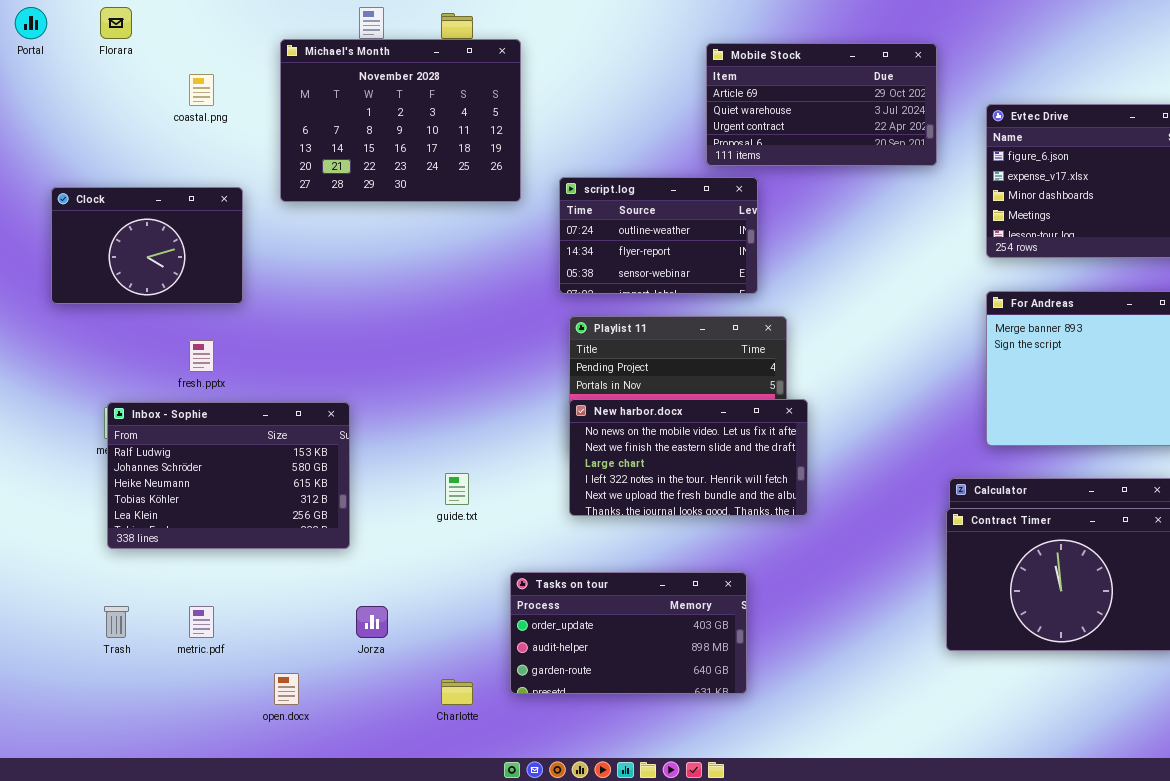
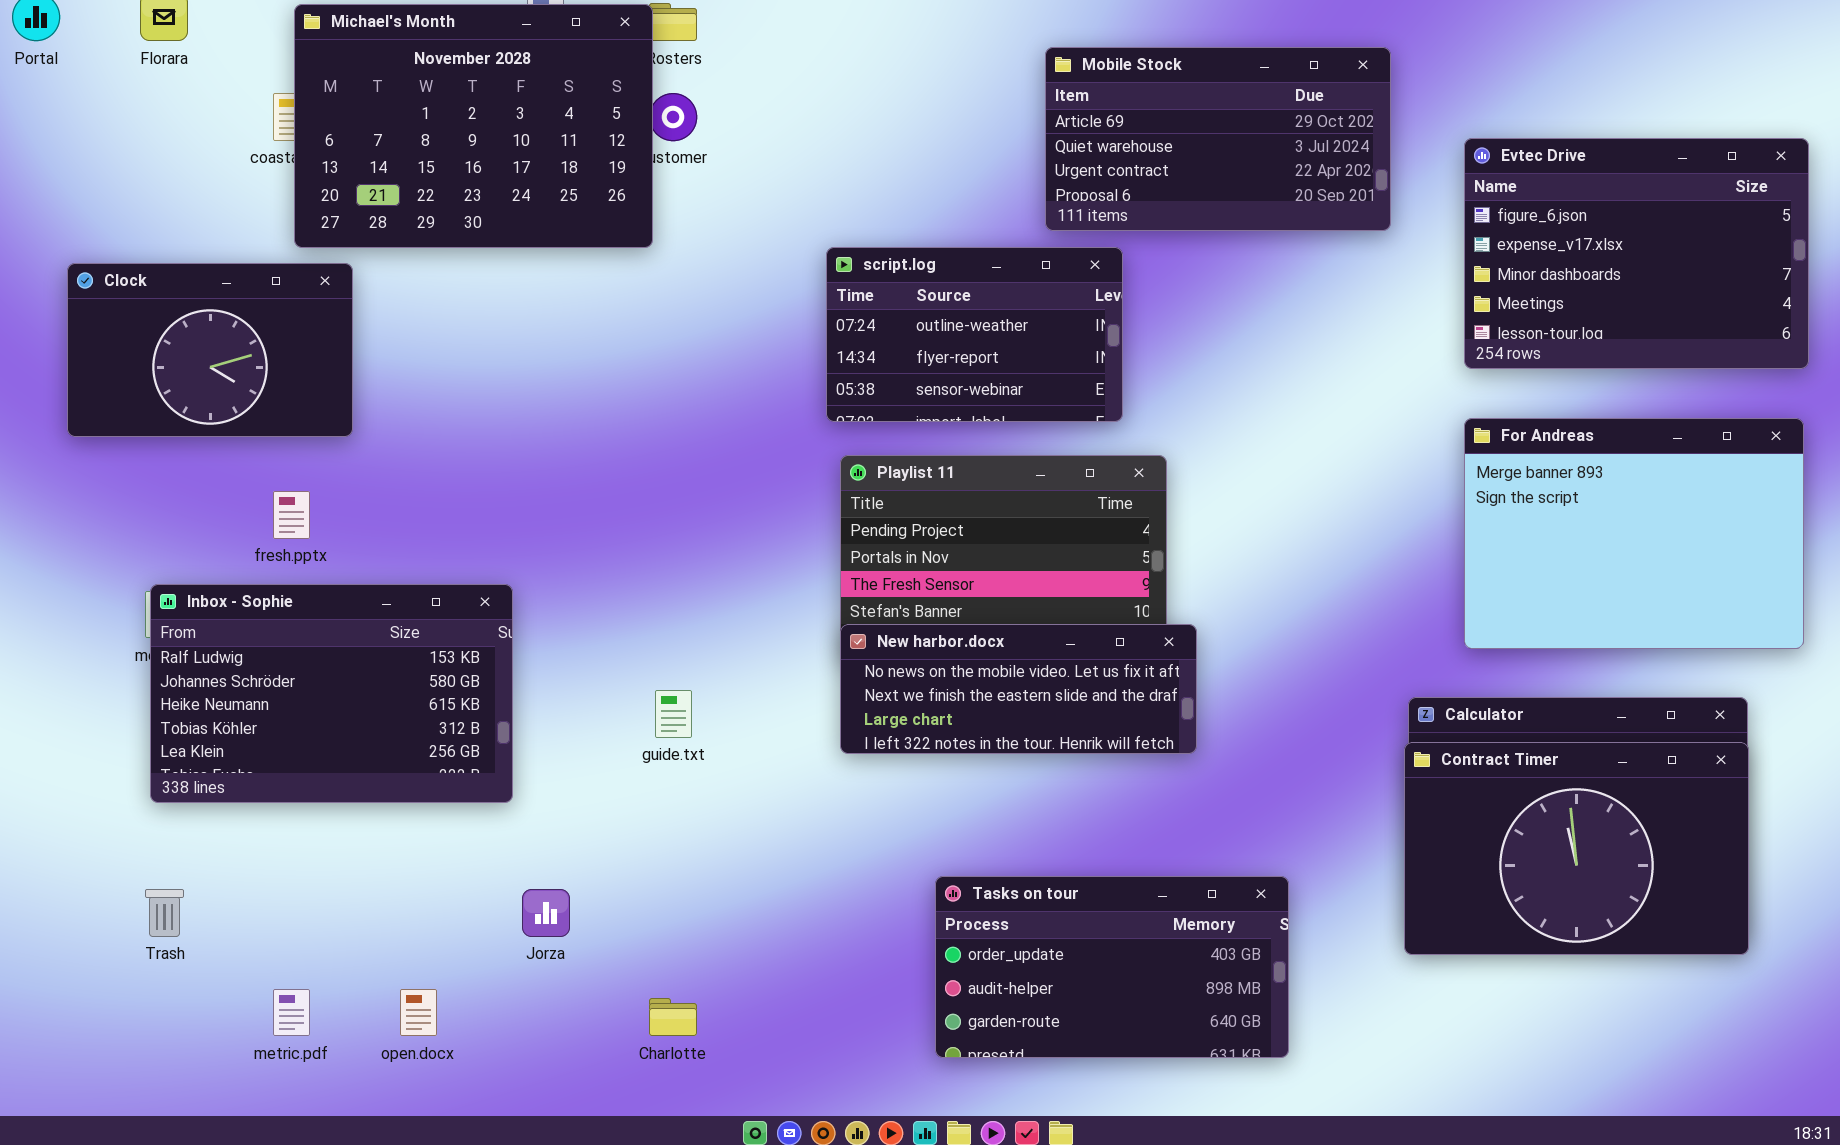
Michael's Month: [280,39,521,202] -> [294,4,653,248], moved
New harbor.docx: [569,399,808,516] -> [840,624,1197,754], resized
Tasks on tour: [510,572,747,694] -> [935,876,1289,1058], moved
metric.pdf: [189,606,214,638] -> [273,989,310,1036], moved

